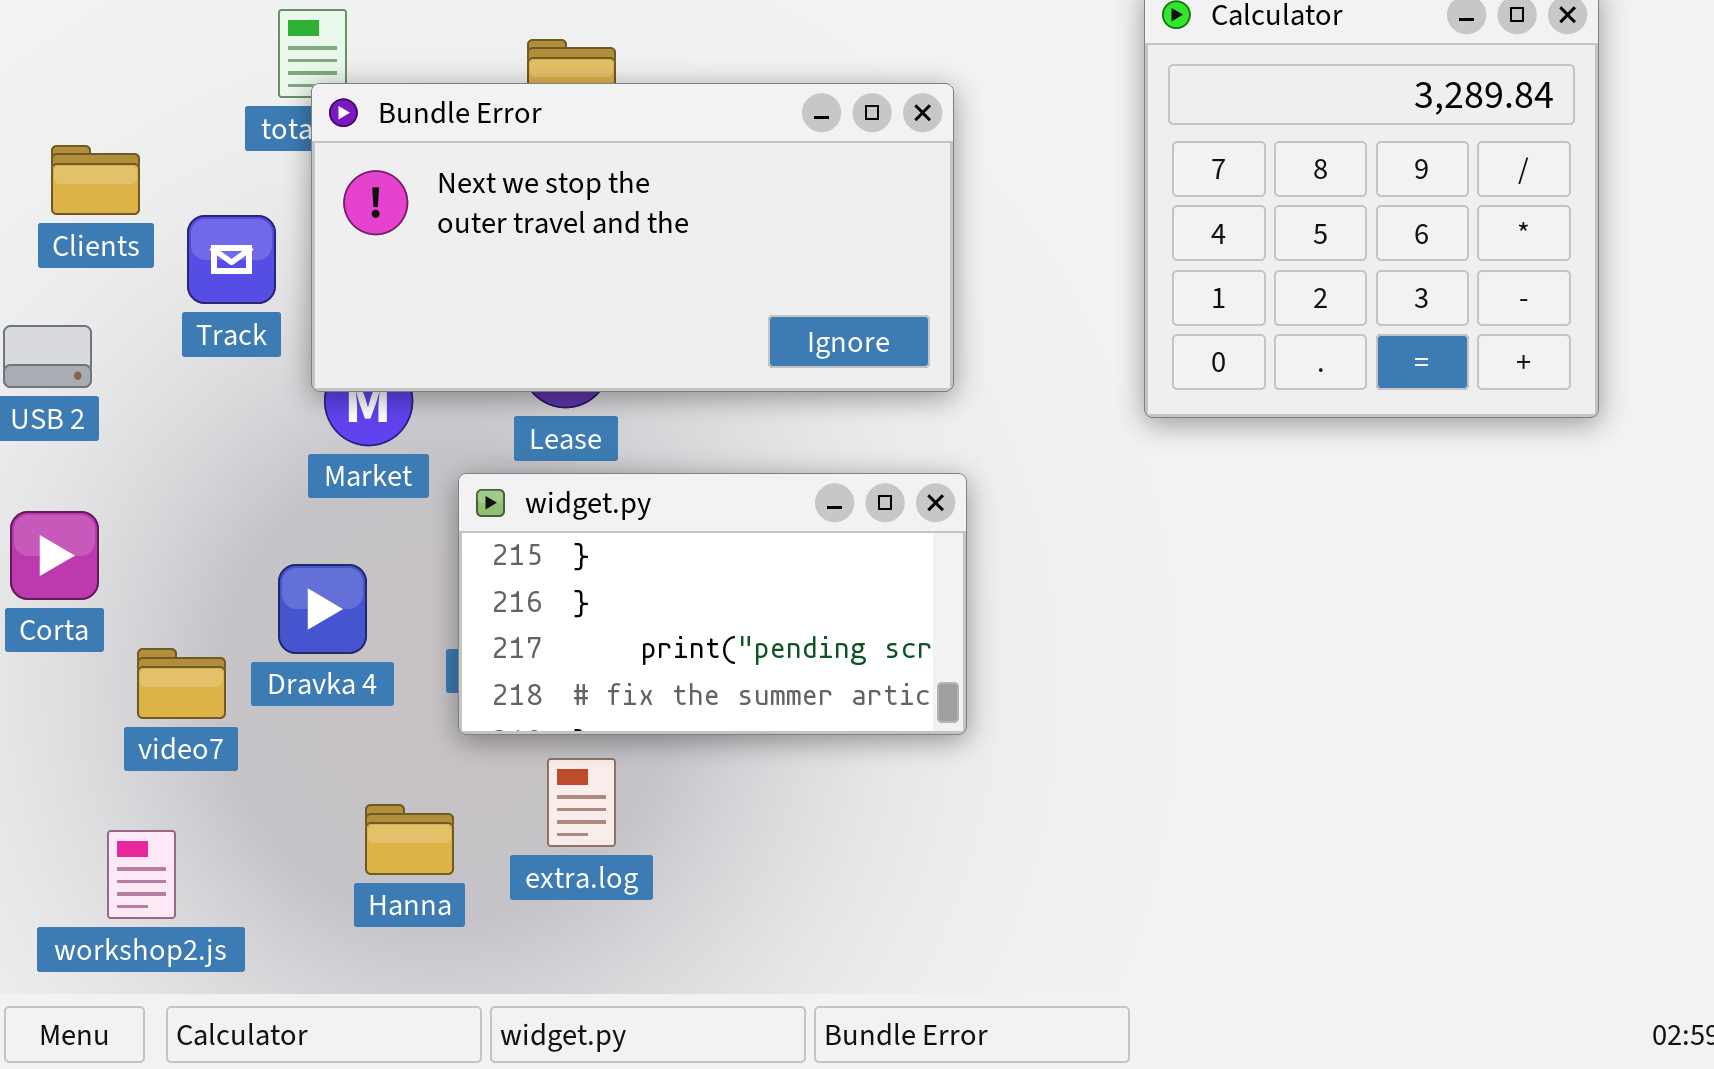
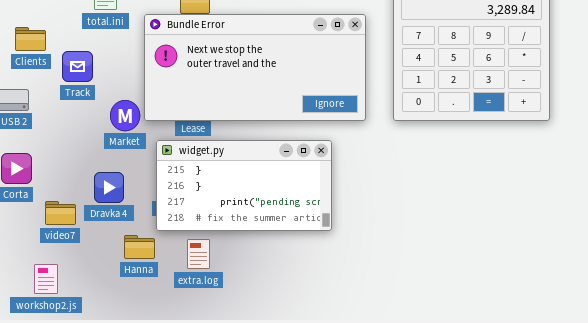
Bundle Error: [311,83,954,392] -> [144,14,366,121], moved
Hanna: [365,804,454,875] -> [124,235,155,259], moved

